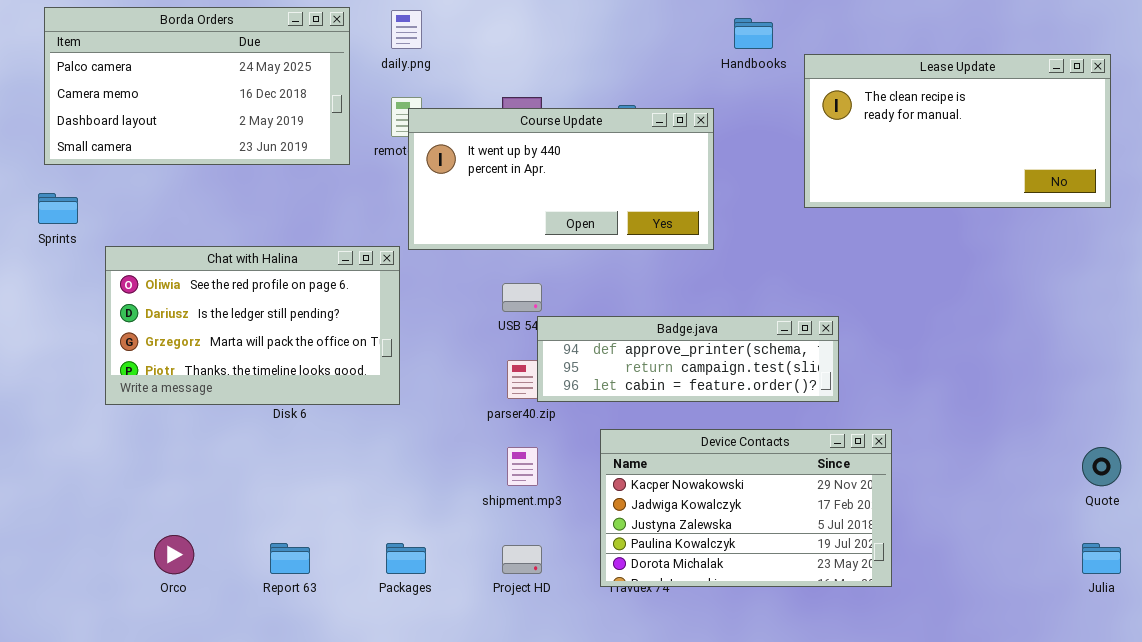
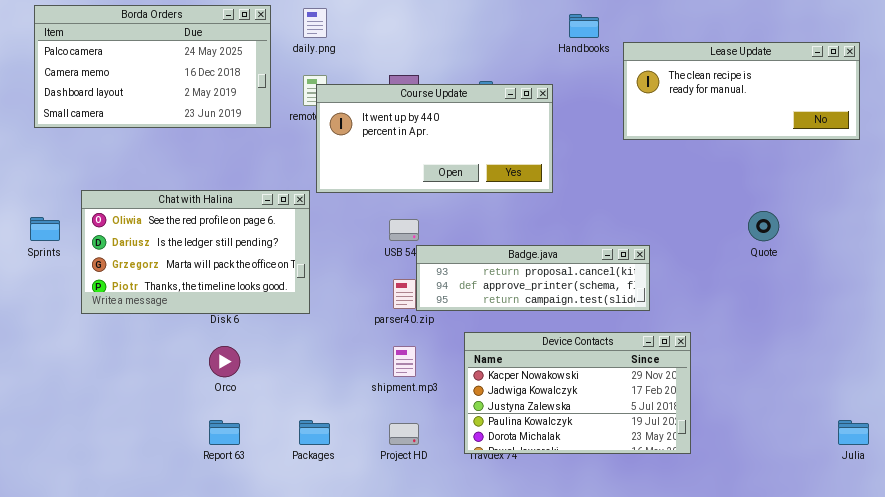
Lease Update: [804,54,1111,208] -> [623,42,860,140], resized
Sprints: [38,193,78,224] -> [30,217,60,241], moved
Badge.java: [537,316,839,402] -> [416,245,650,311], scrolled up 1 row
Quote: [1082,447,1121,486] -> [748,211,779,241], moved
Orco: [154,535,194,574] -> [209,346,240,377], moved

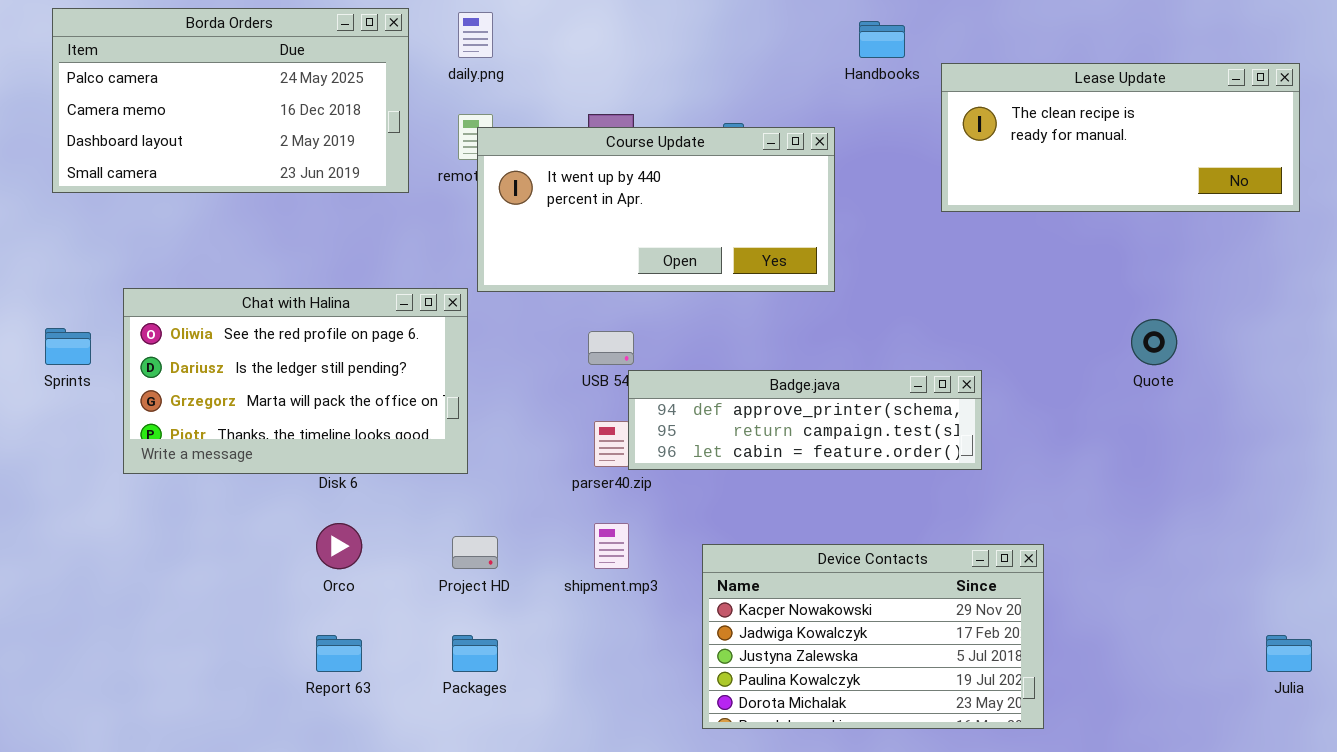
Badge.java: [416,245,650,311] -> [628,370,982,470], scrolled down 1 row
Device Contacts: [464,332,691,454] -> [702,544,1044,729], moved
Project HD: [389,423,419,445] -> [452,536,498,569], moved

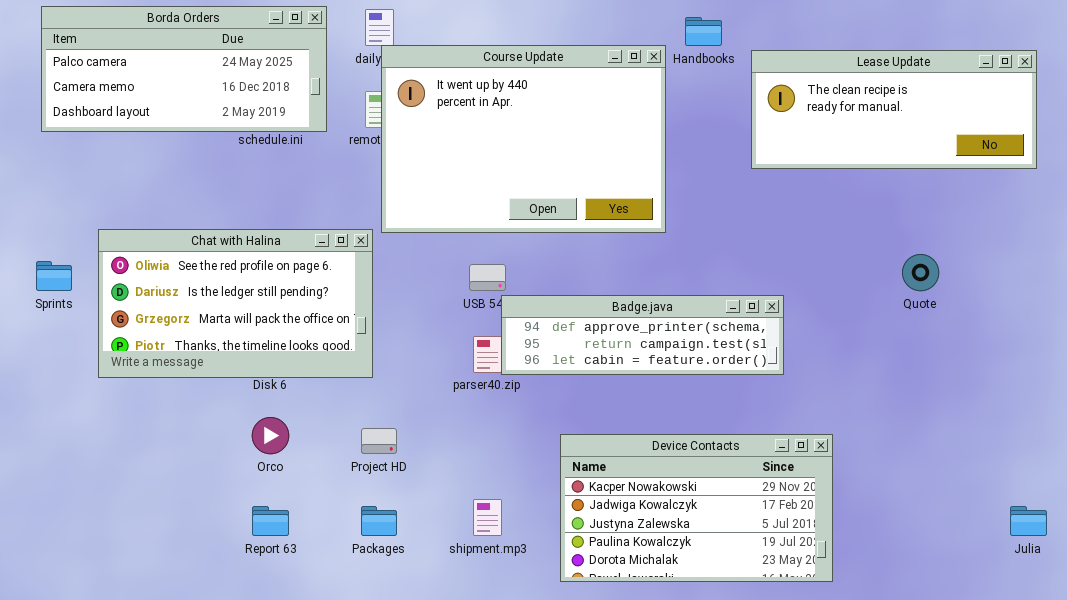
Borda Orders: [52,8,409,193] -> [41,6,327,132], resized
Course Update: [477,127,835,292] -> [381,45,666,233], resized
shipment.mp3: [594,523,629,569] -> [473,499,502,536], moved

